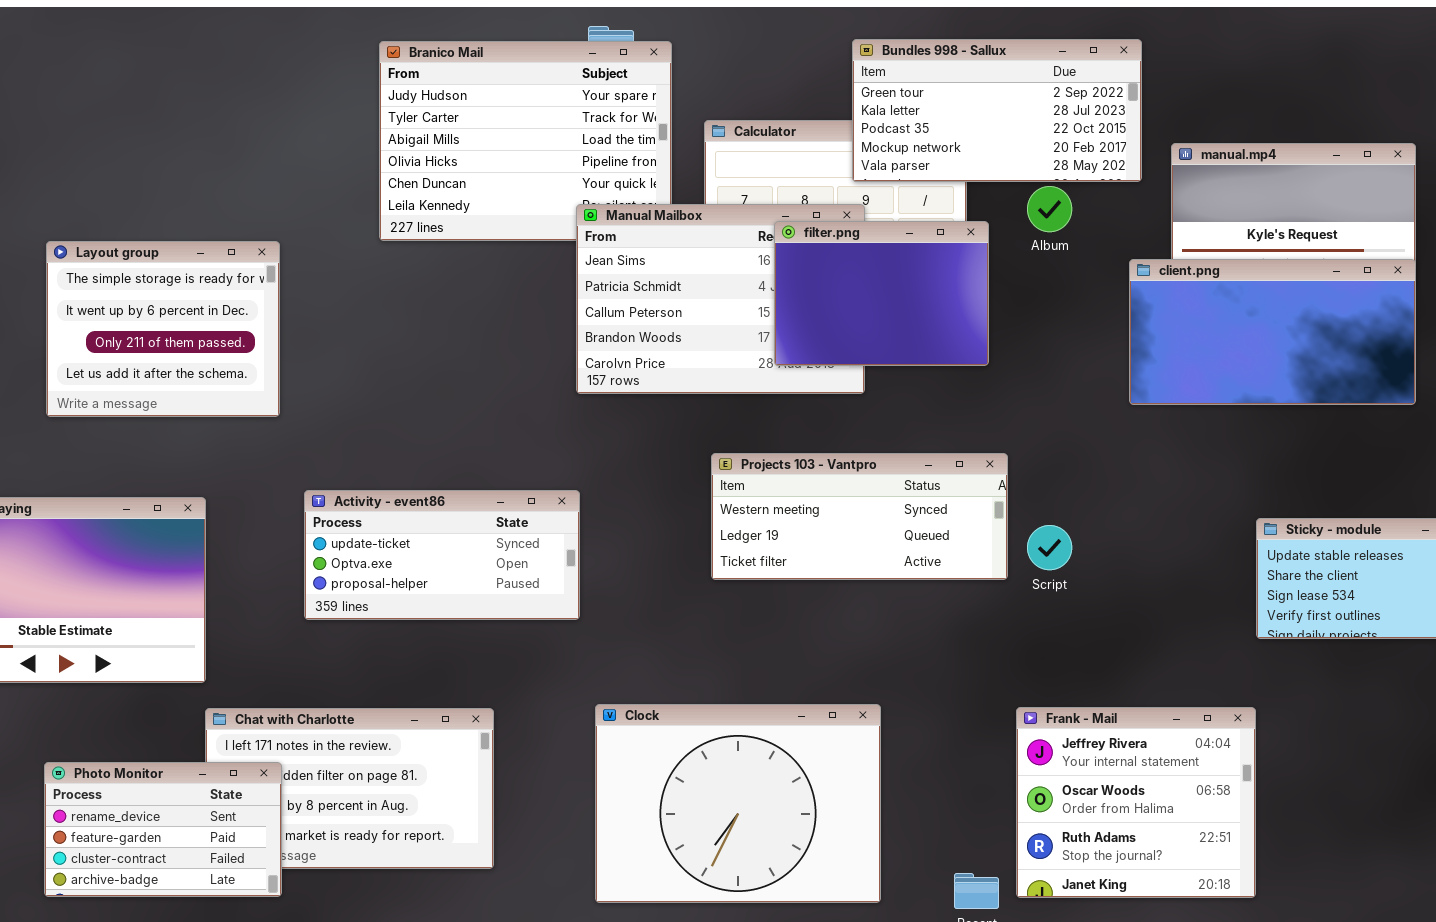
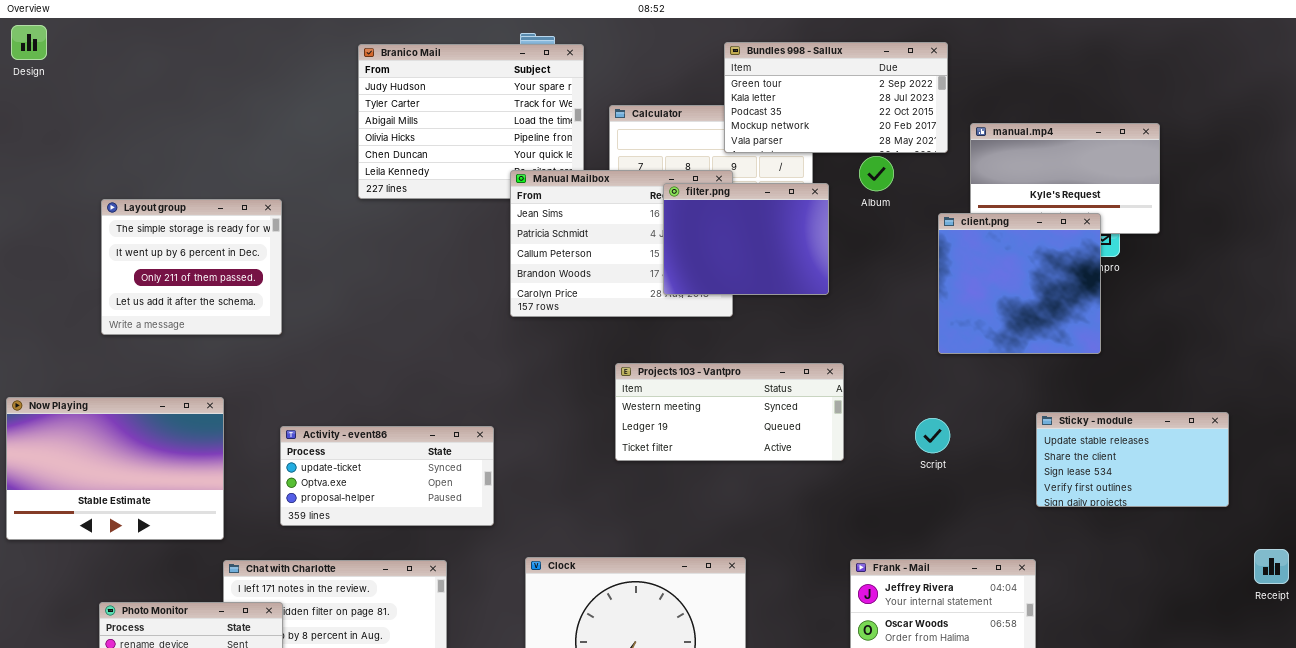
client.png: [1129,259,1416,405] -> [938,213,1101,354], resized
Activity - event86: [304,490,580,620] -> [280,426,494,526], moved
Script: [1027,525,1072,570] -> [915,418,950,453], moved

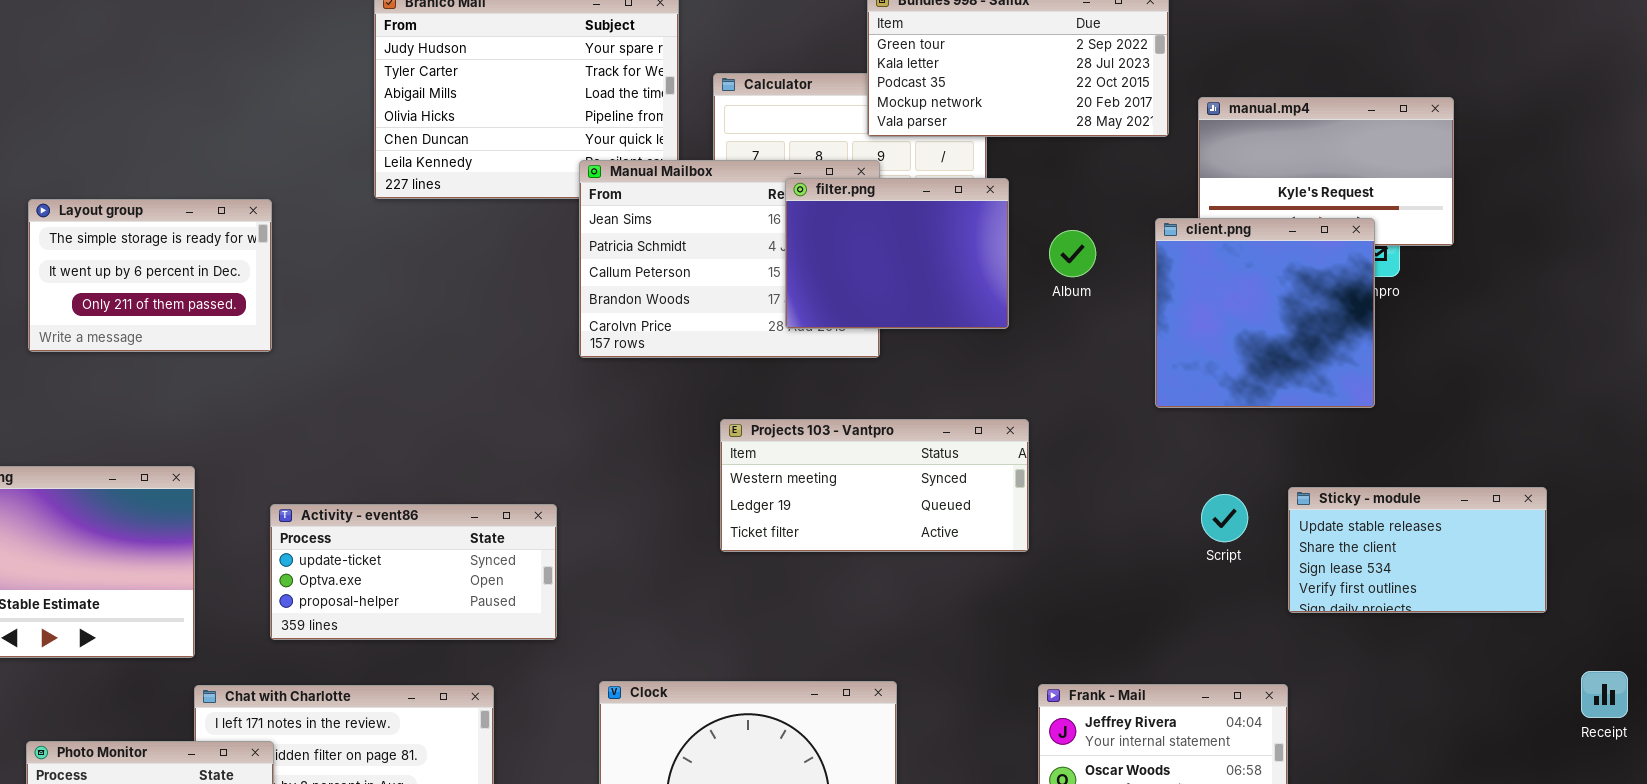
Album: [859,156,894,191] -> [1049,230,1096,277], moved
Layout group: [101,199,282,335] -> [28,199,272,352], resized
Script: [915,418,950,453] -> [1201,494,1248,542], moved

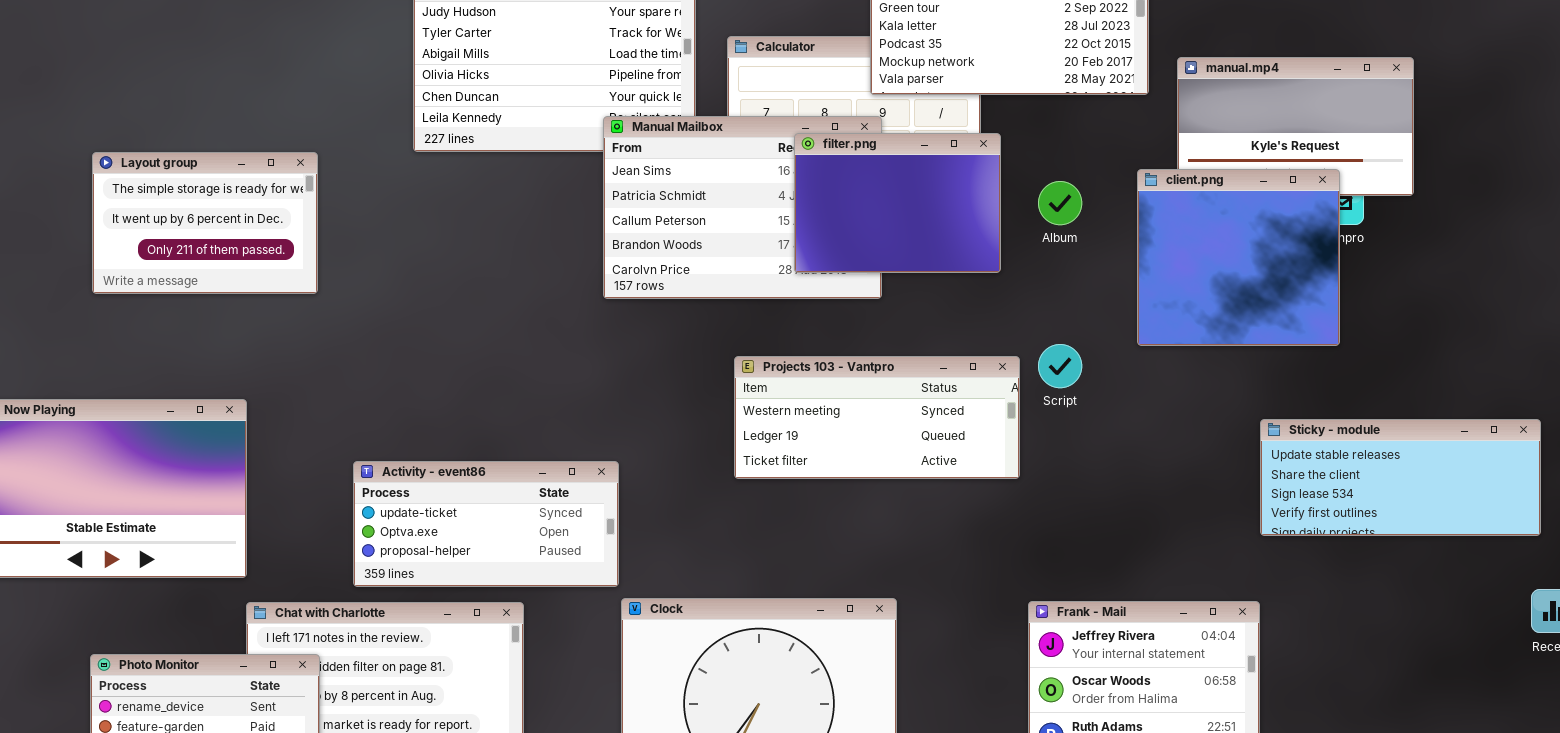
Sticky - module: [1288,487,1547,613] -> [1260,419,1541,536], resized
Script: [1201,494,1248,542] -> [1038,344,1082,388], moved
Activity - event86: [270,504,557,640] -> [353,461,619,587], moved

